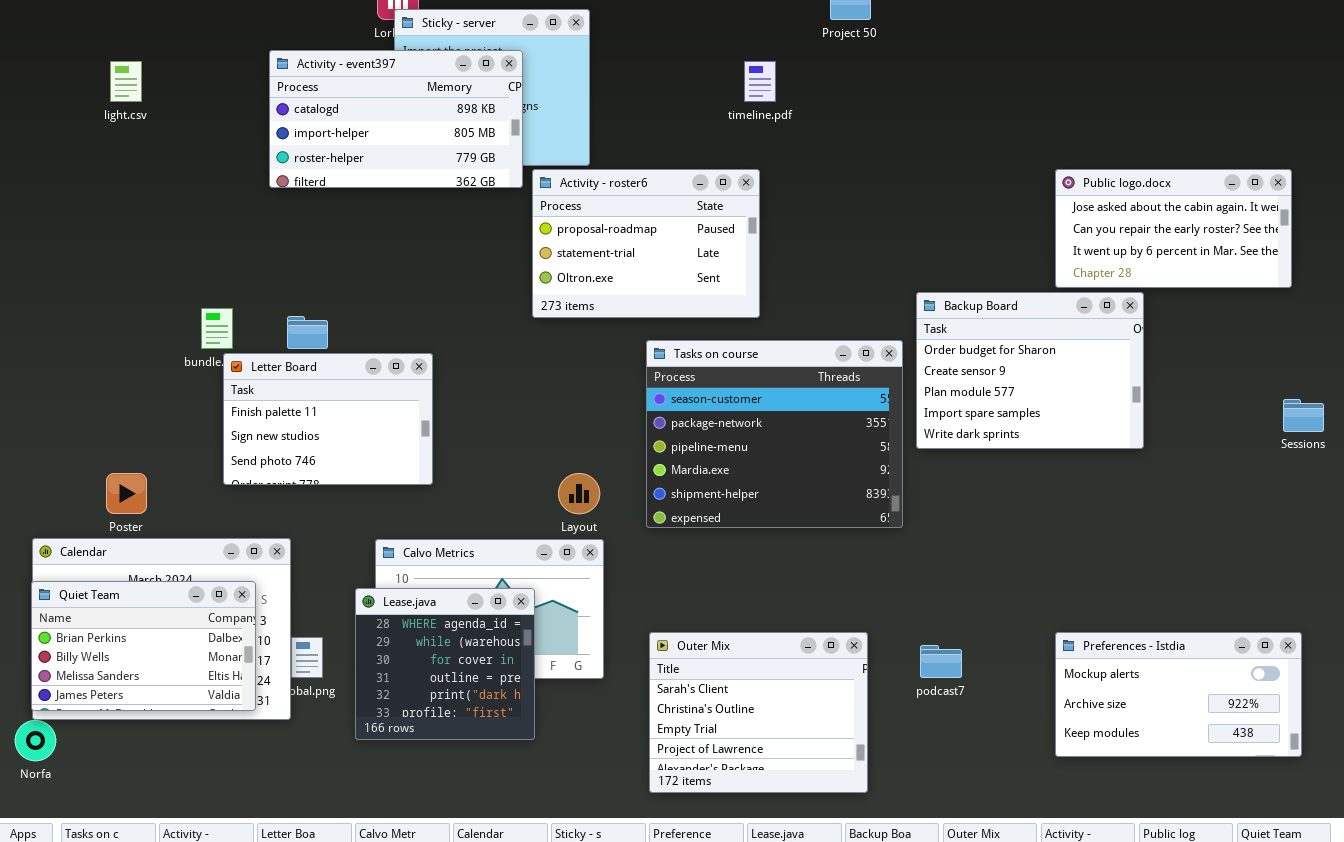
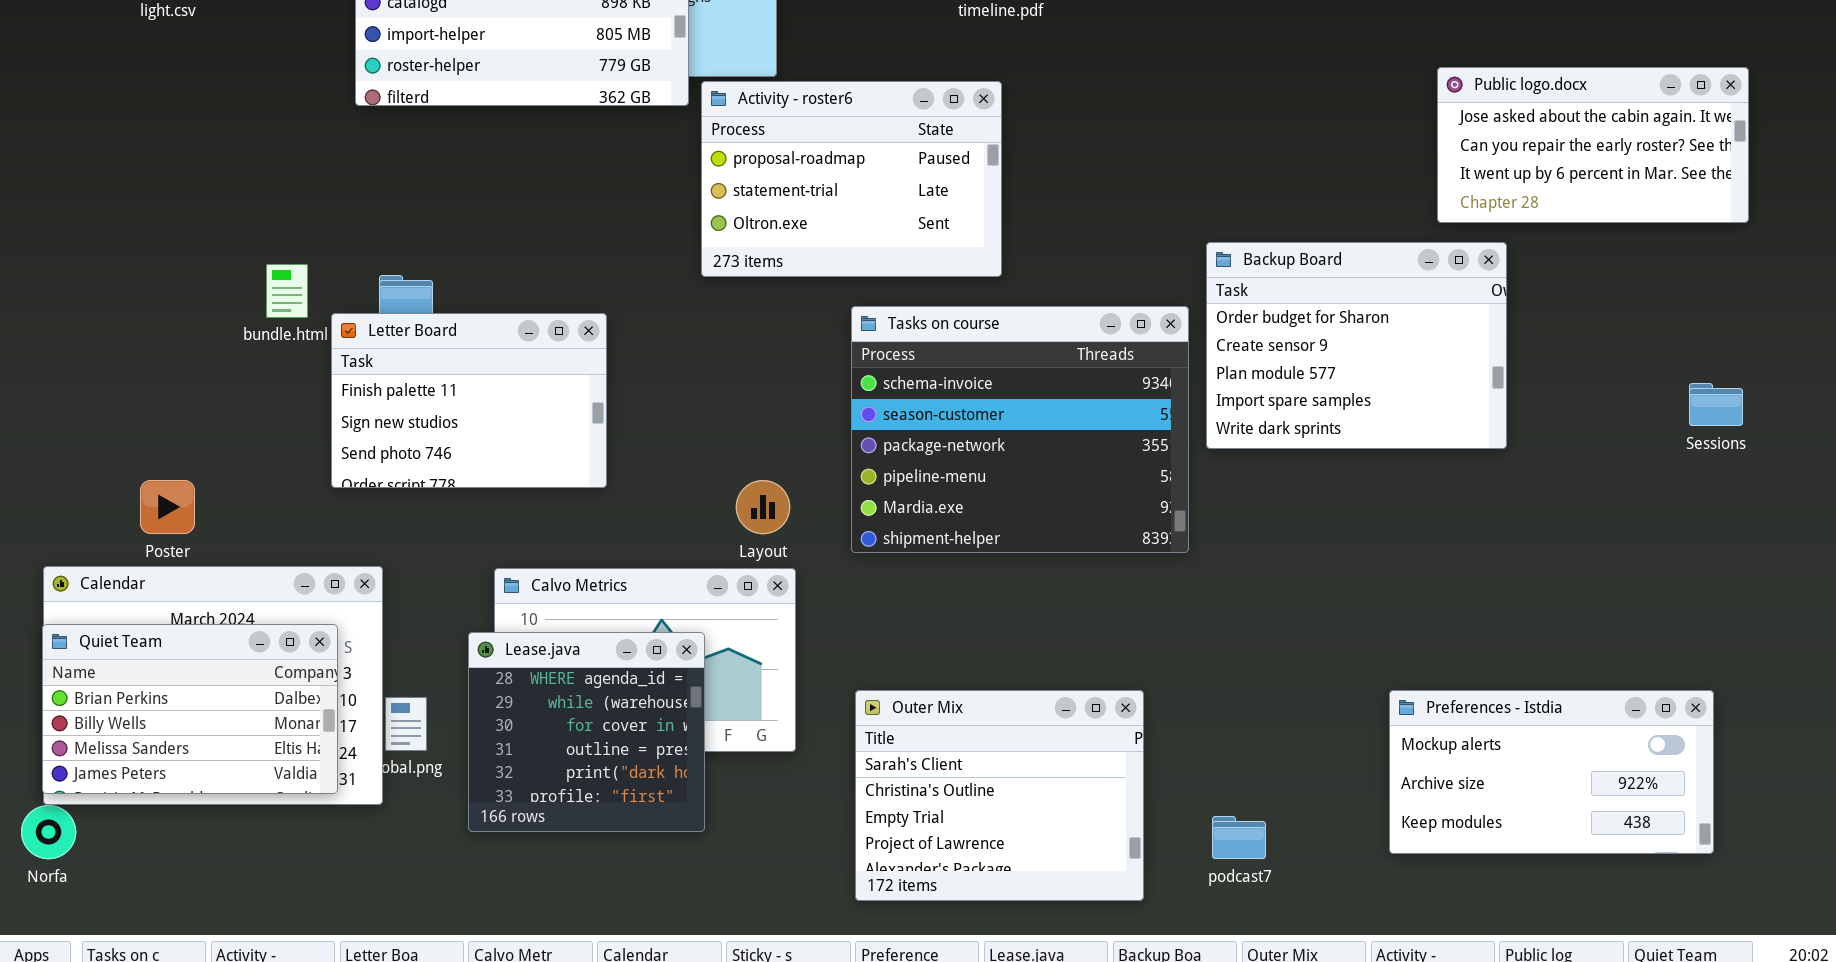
Public logo.docx: [1055,169,1292,288] -> [1437,67,1749,223], moved
Tasks on course: [646,340,903,528] -> [851,306,1189,553], scrolled up 1 row
Letter Board: [223,353,433,485] -> [331,313,607,488], moved
podcast7: [920,645,962,678] -> [1212,816,1266,859], moved

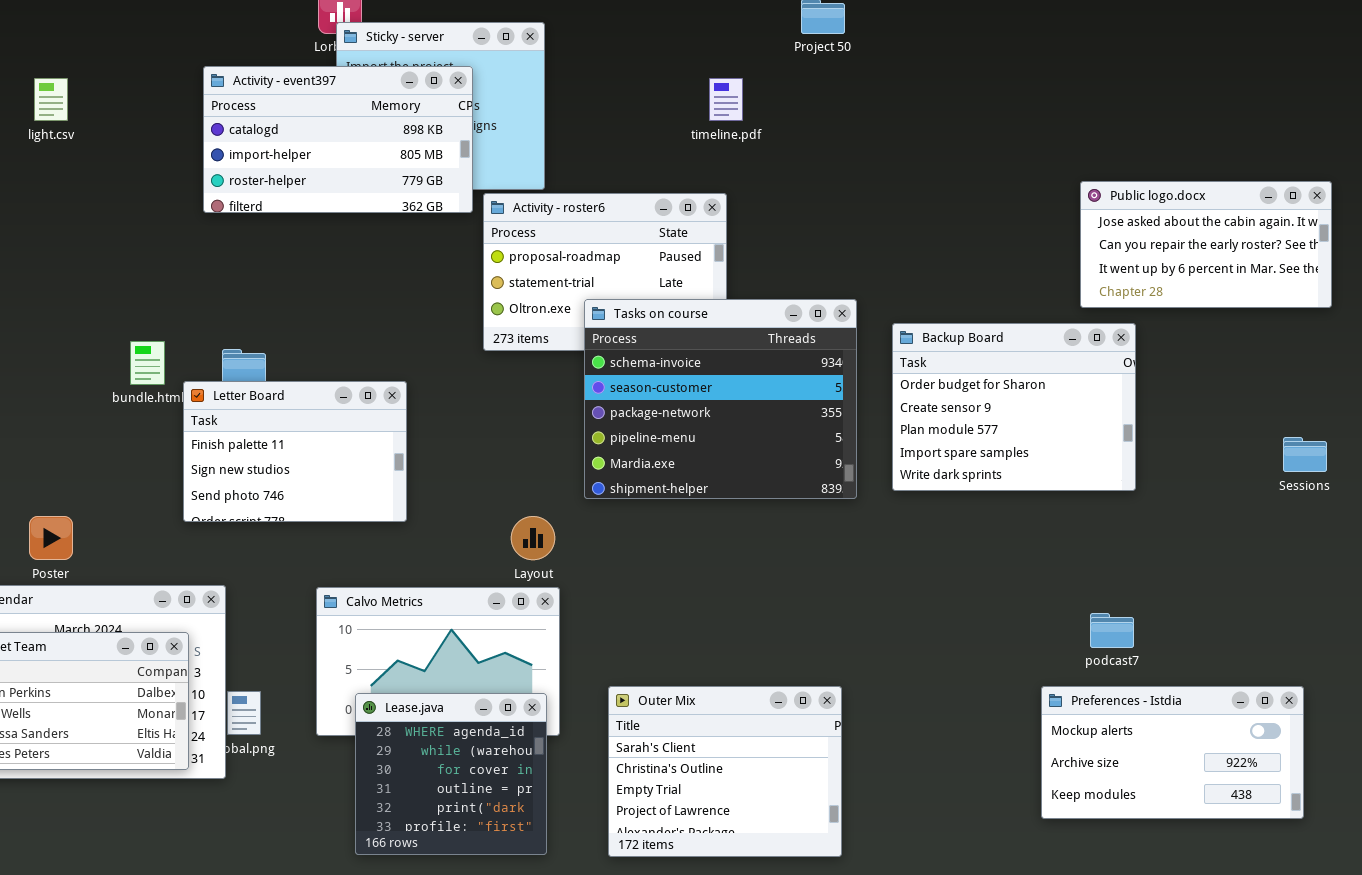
Tasks on course: [851,306,1189,553] -> [584,299,857,499], moved
Lease.java: [468,632,705,832] -> [355,693,547,855], moved
podcast7: [1212,816,1266,859] -> [1090,613,1134,648], moved

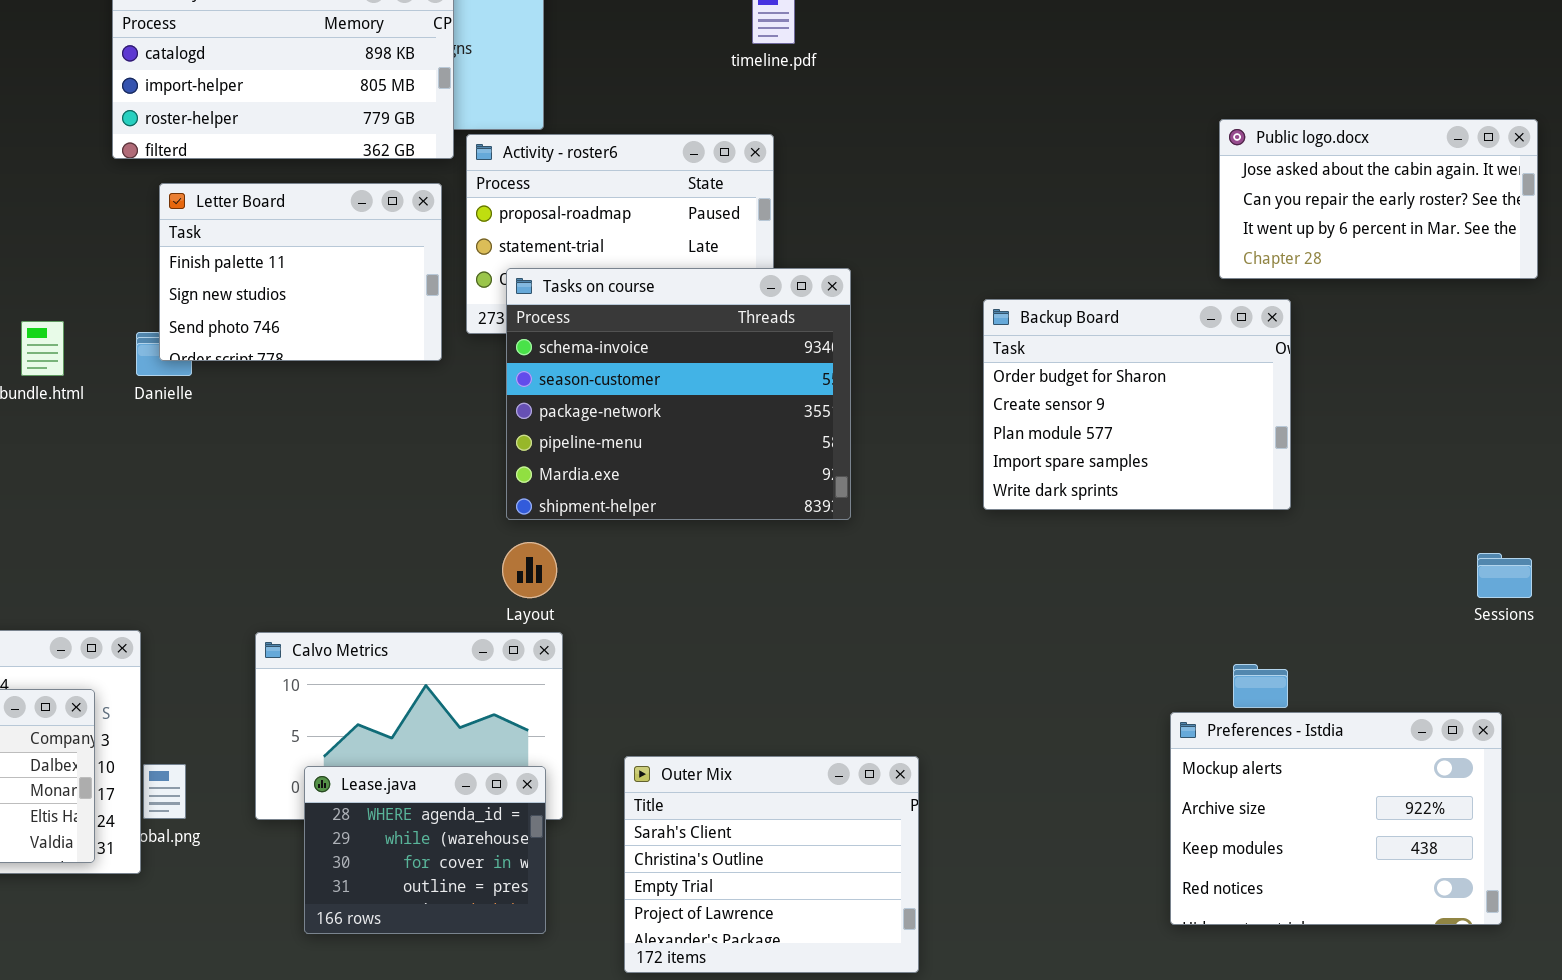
Tasks on course: [584,299,857,499] -> [506,268,851,520], moved
Letter Board: [183,381,407,522] -> [159,183,442,361], moved
Sessions: [1283,437,1327,472] -> [1477,553,1532,598], moved
Preferences - Istdia: [1041,686,1304,819] -> [1170,712,1502,925], resized
Lease.java: [355,693,547,855] -> [304,766,546,934], resized

